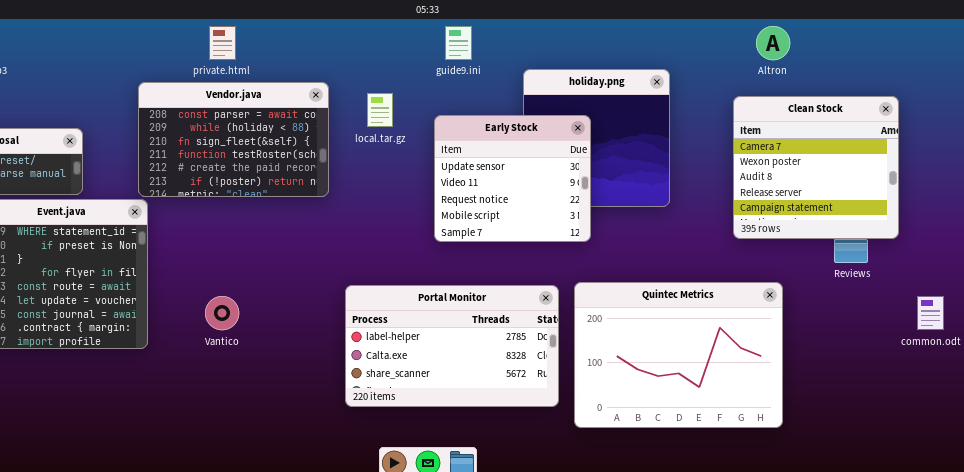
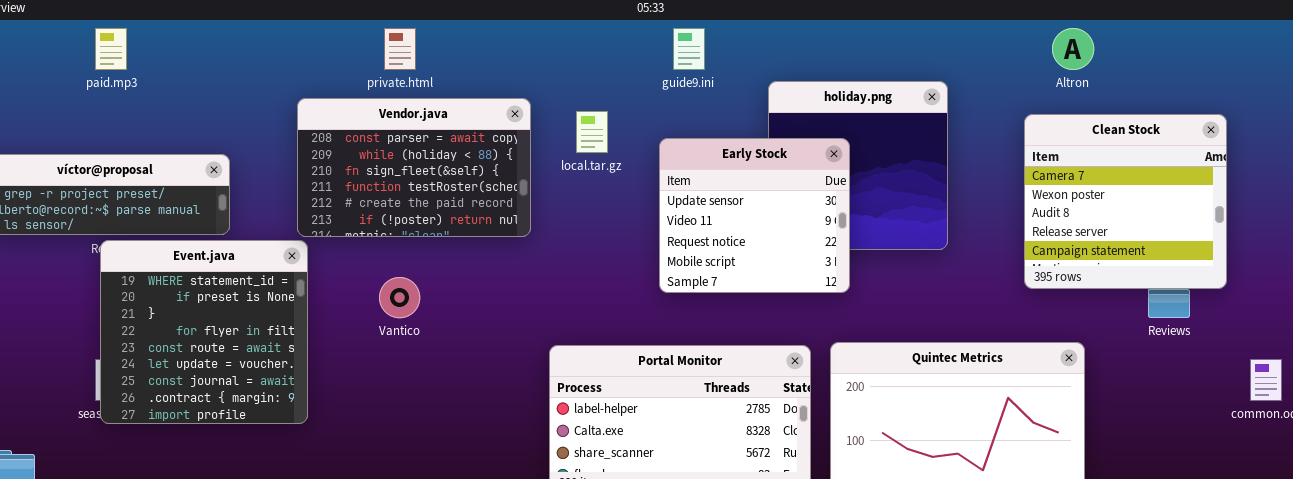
Vantico: [205,296,239,330] -> [379,277,420,318], moved

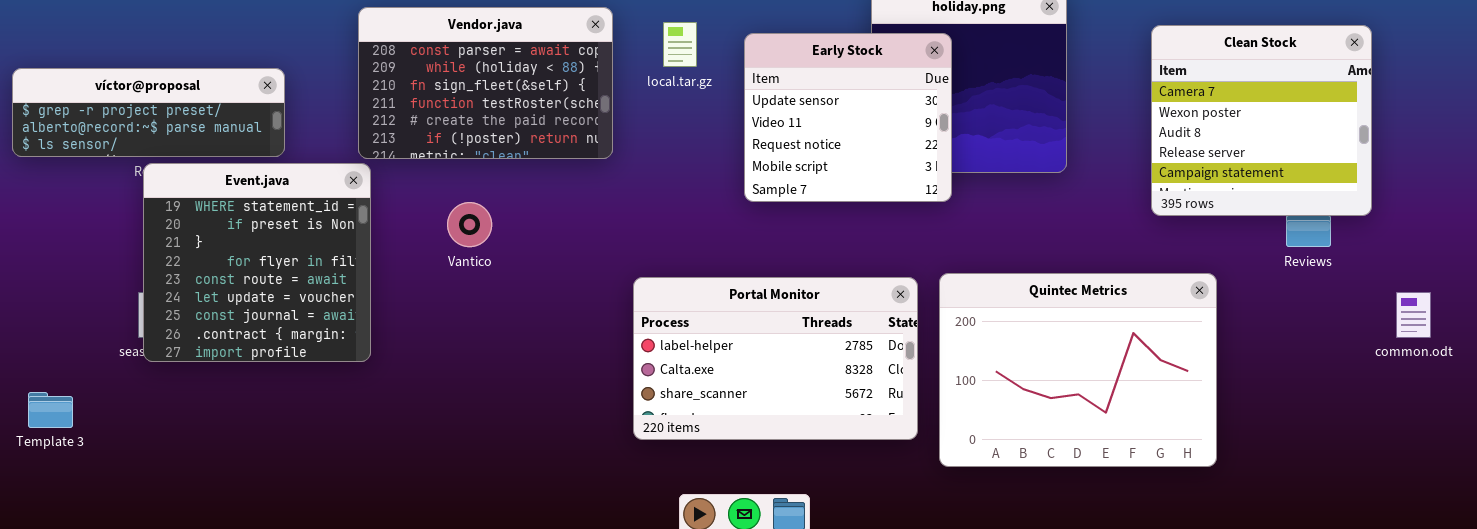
Early Stock: [659,138,850,293] -> [744,33,952,202], moved

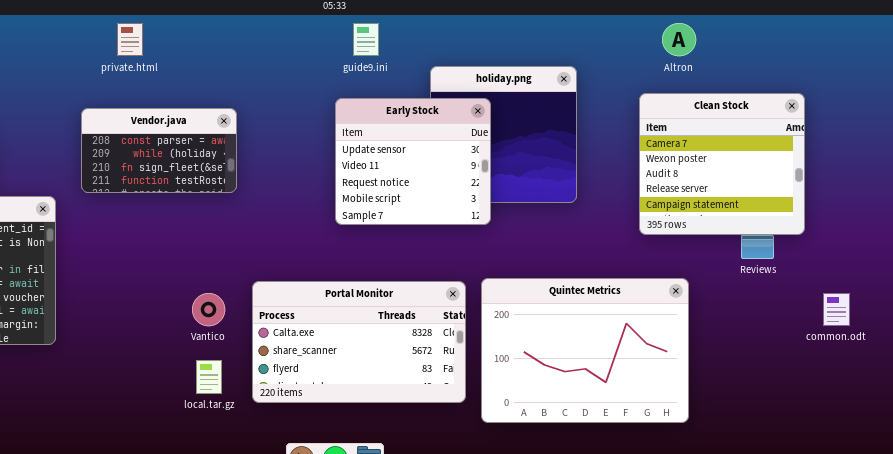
Vendor.java: [358,7,613,159] -> [81,108,237,193], resized
local.tar.gz: [663,22,697,67] -> [196,360,222,394], moved
Vantico: [447,202,492,247] -> [192,293,225,326], moved
Portal Monitor: [633,277,918,440] -> [252,281,466,403], scrolled down 1 row

